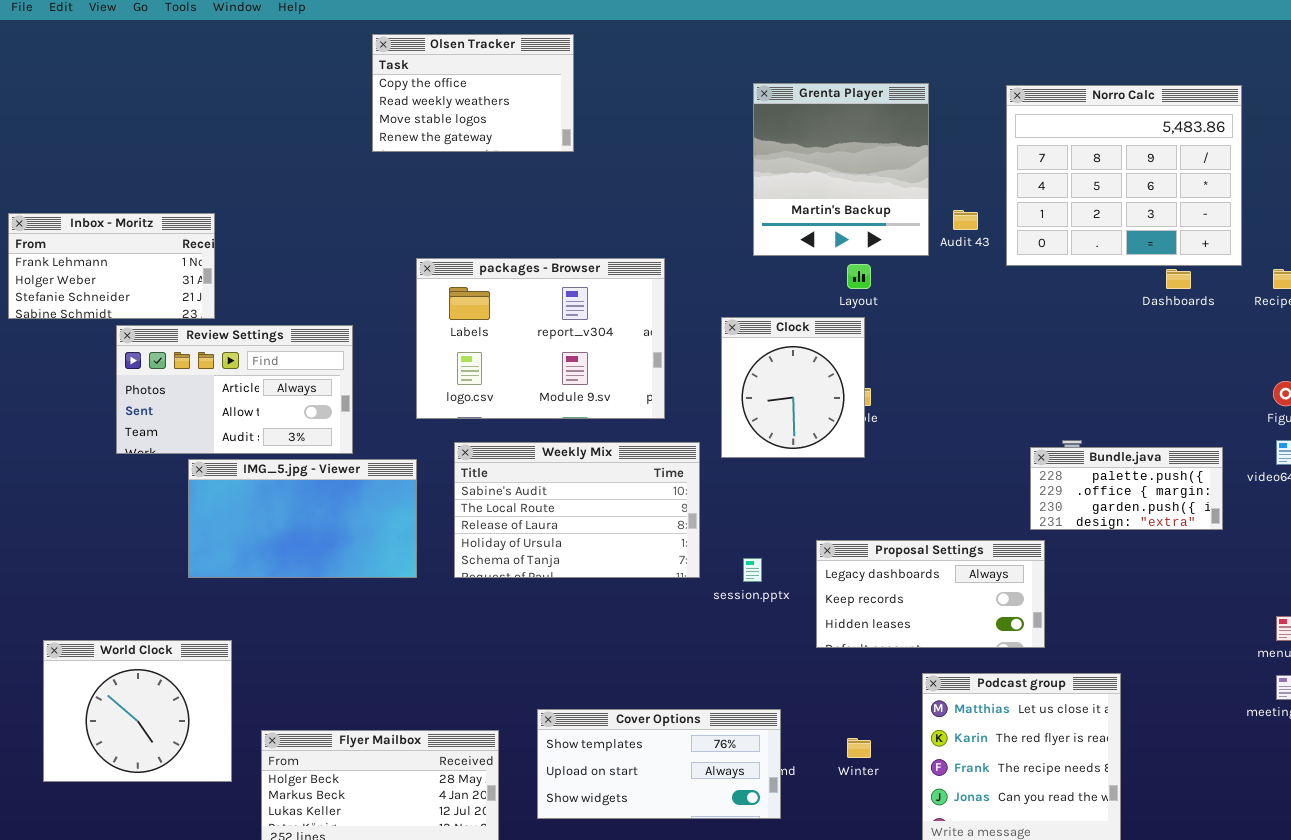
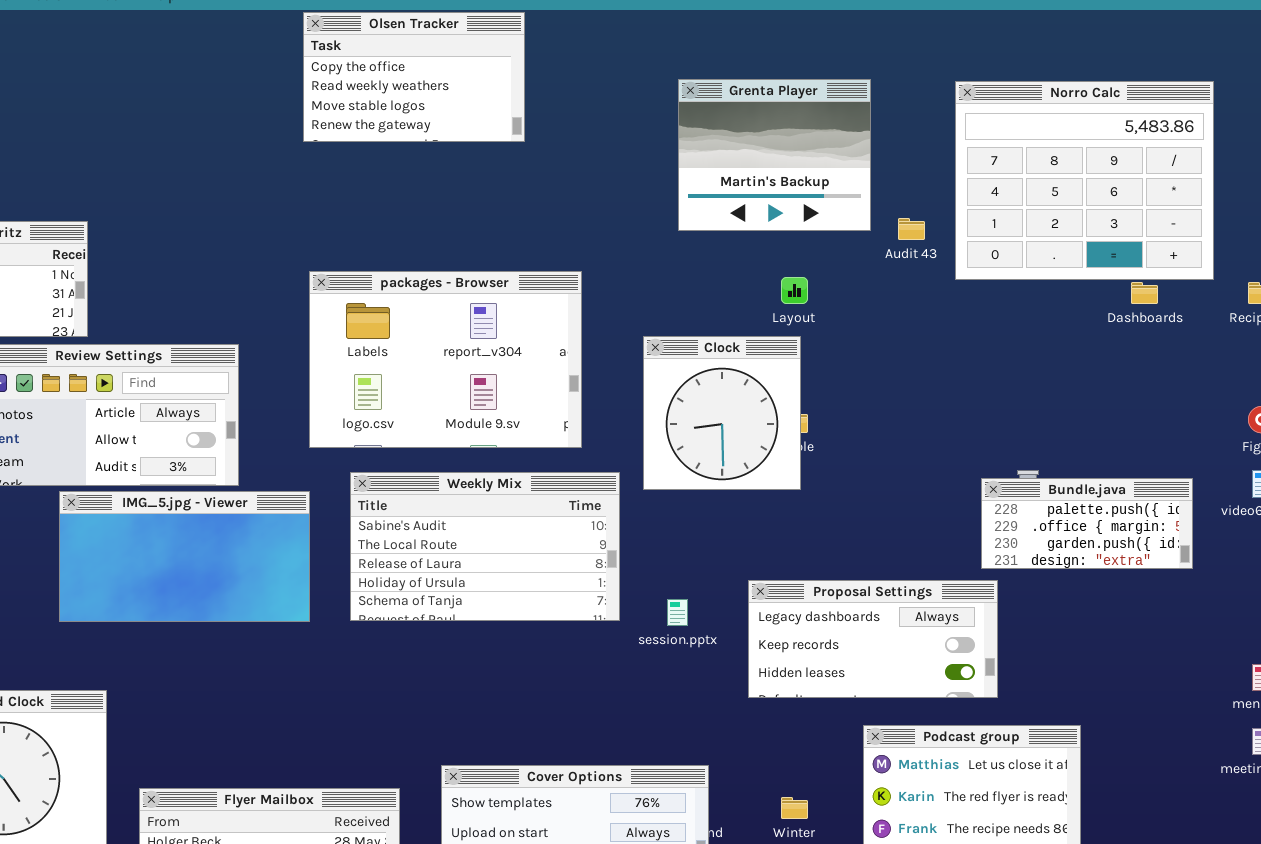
Olsen Tracker: [372,34,574,152] -> [303,12,525,142], moved
Grenta Player: [753,83,929,256] -> [678,79,871,231], resized

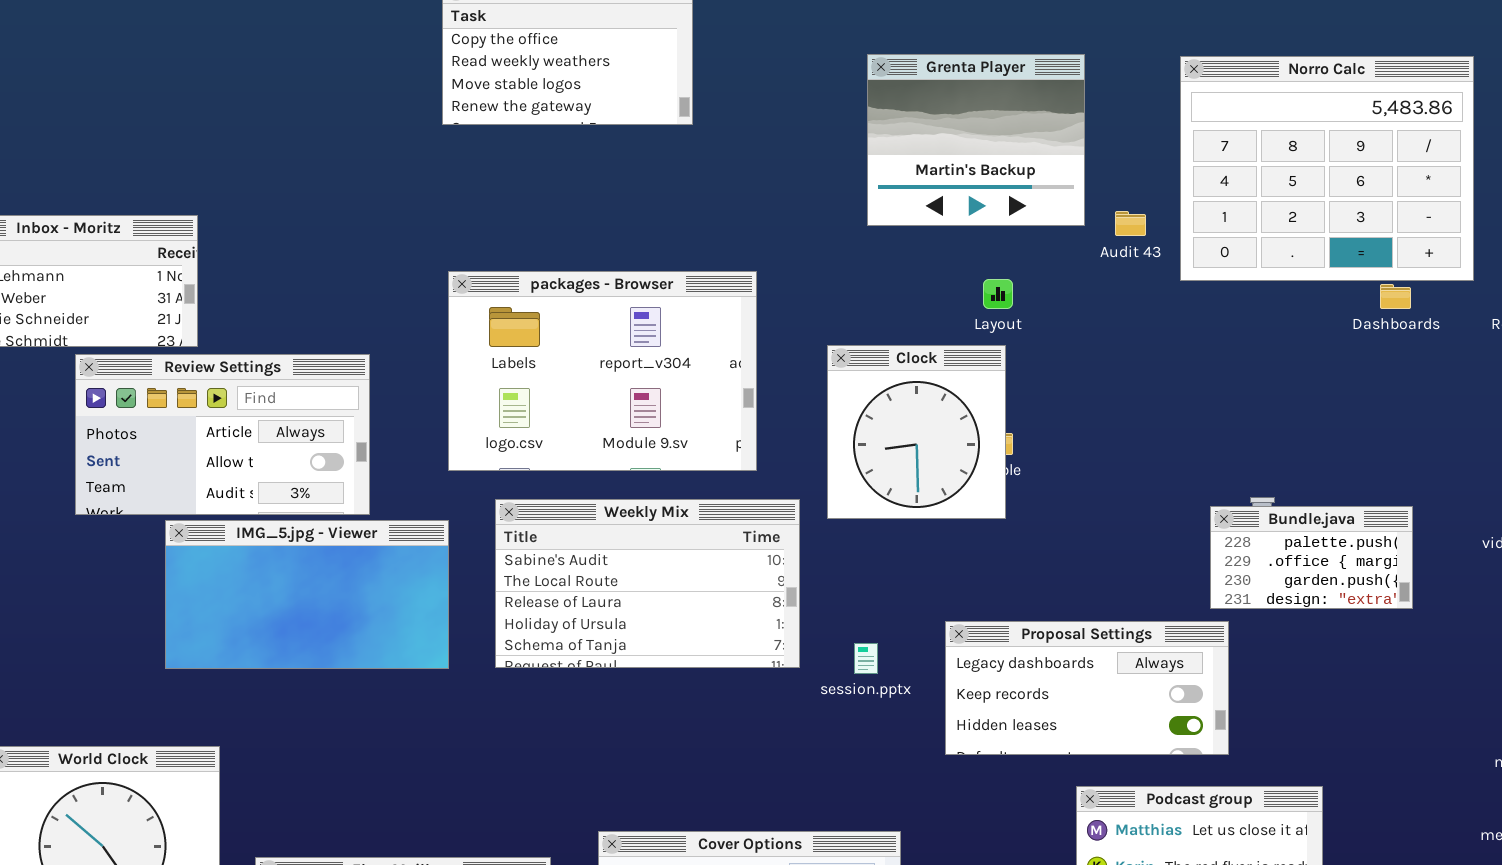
Bundle.java: [981,478,1193,569] -> [1210,506,1413,609], resized

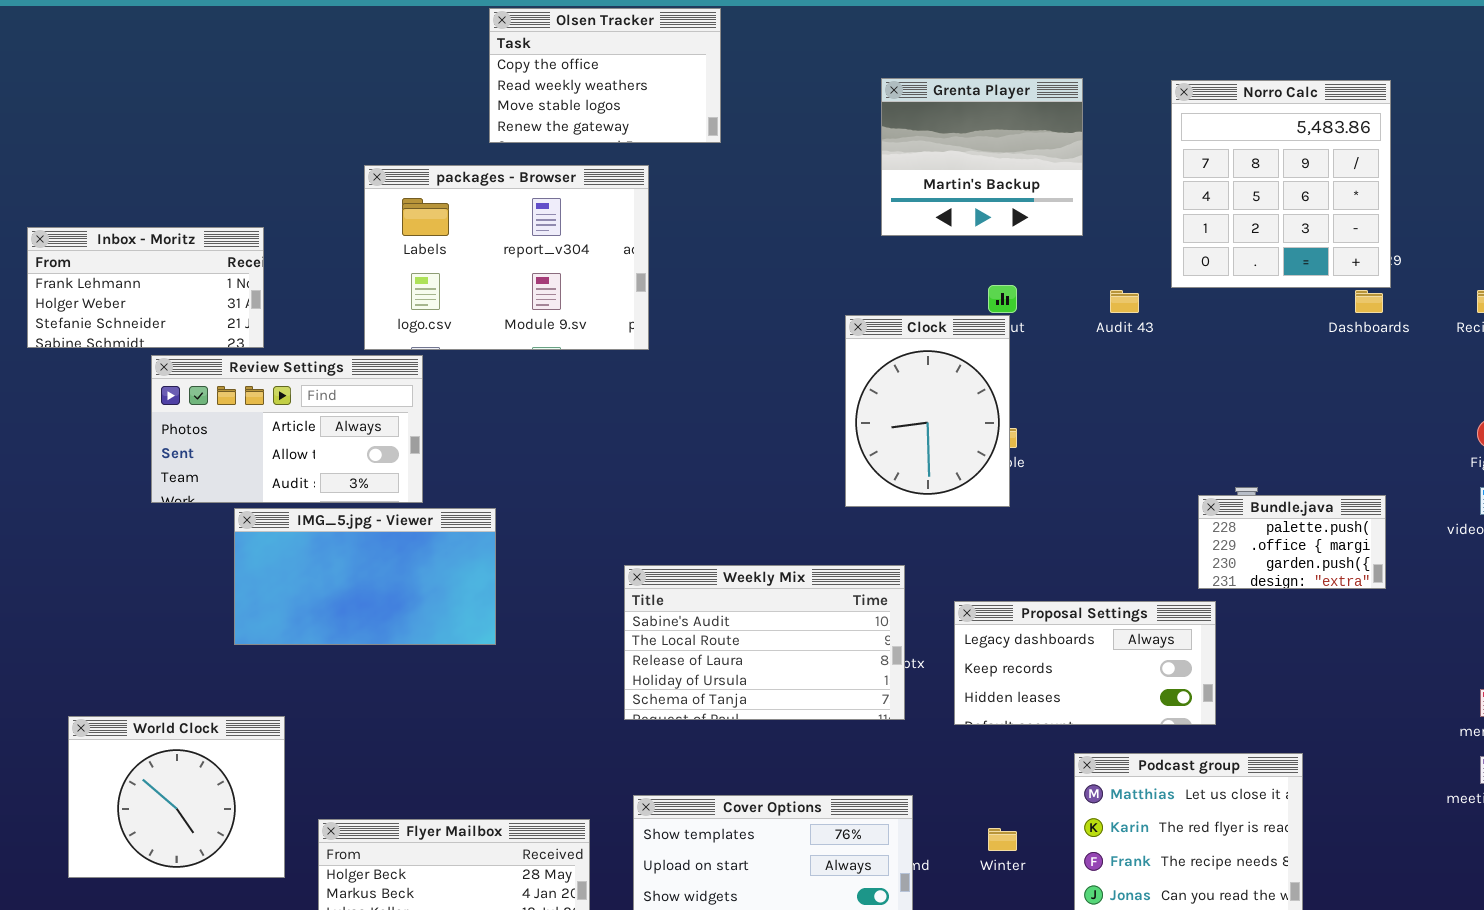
Norro Calc: [1180,56,1474,281] -> [1171,80,1391,288], resized
Audit 43: [1115,211,1146,236] -> [1110,290,1139,313], moved
packages - Browser: [448,271,757,471] -> [364,165,649,350], moved
Clock: [827,345,1006,519] -> [845,315,1010,507], resized
Weekly Mix: [495,499,800,668] -> [624,565,905,720], moved

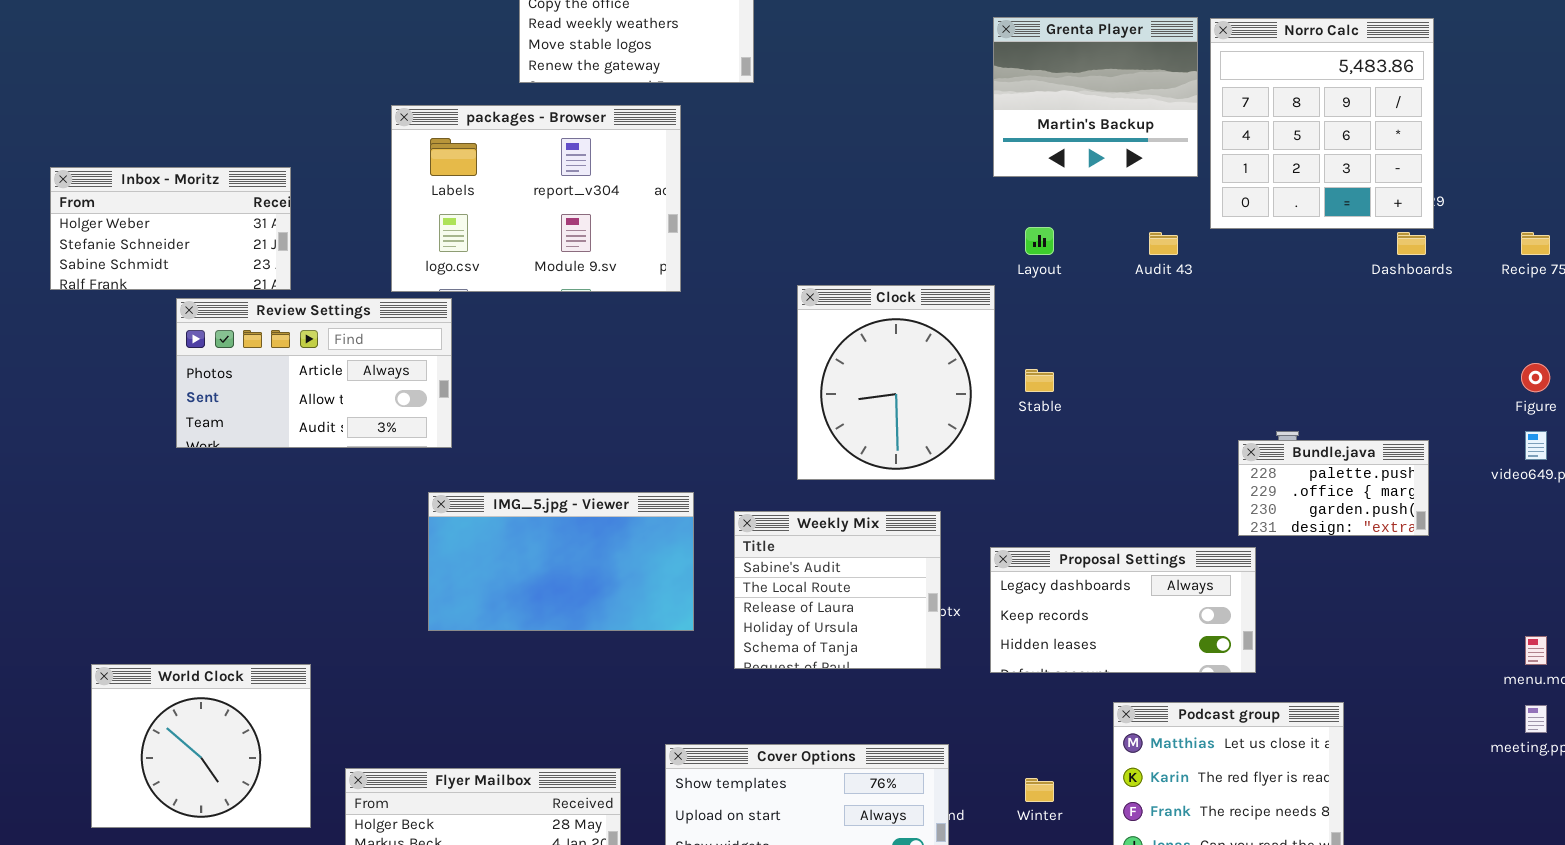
Grenta Player: [881,78,1083,236] -> [993,17,1198,177], moved
Inbox - Moritz: [27,227,264,348] -> [50,167,291,290], scrolled down 1 row
Clock: [845,315,1010,507] -> [797,285,995,480], moved, resized
IMG_5.jpg - Viewer: [234,508,496,645] -> [428,492,694,631], moved
Weekly Mix: [624,565,905,720] -> [734,511,941,669], resized

